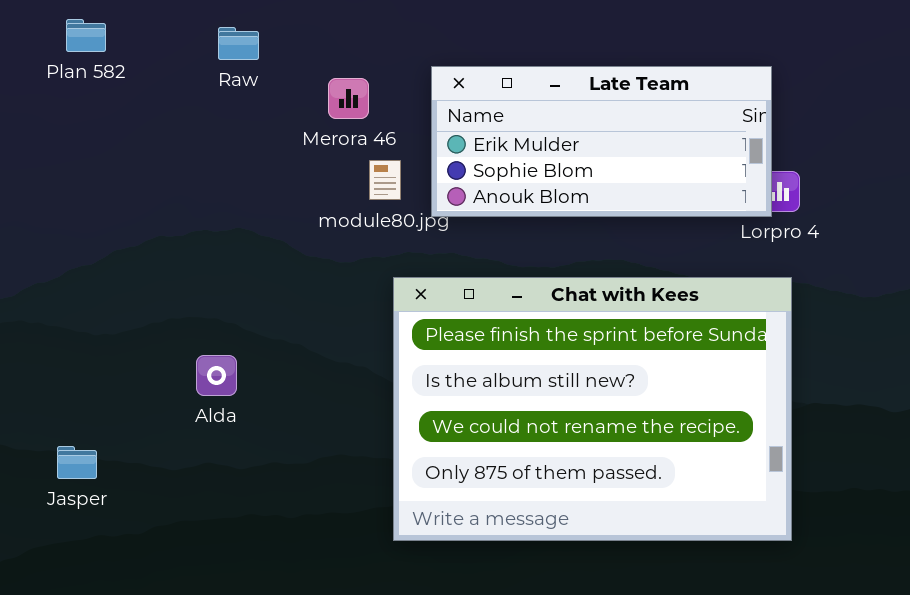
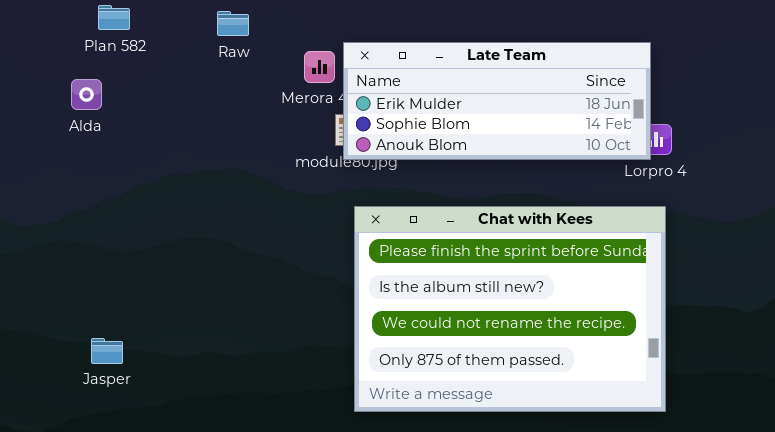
Late Team: [431,66,772,217] -> [343,42,651,160], resized
Alda: [196,355,237,396] -> [71,79,102,110], moved

